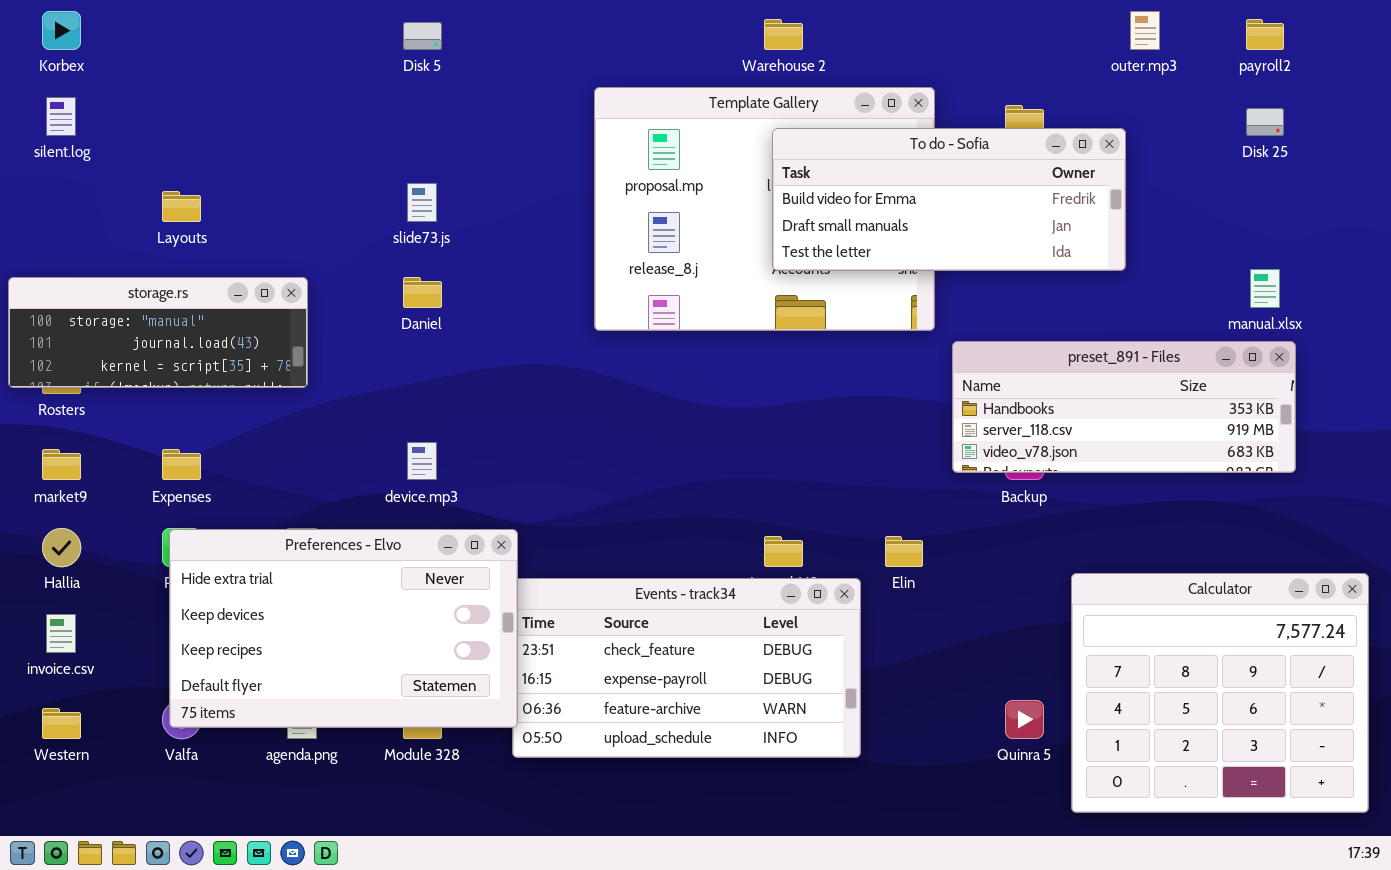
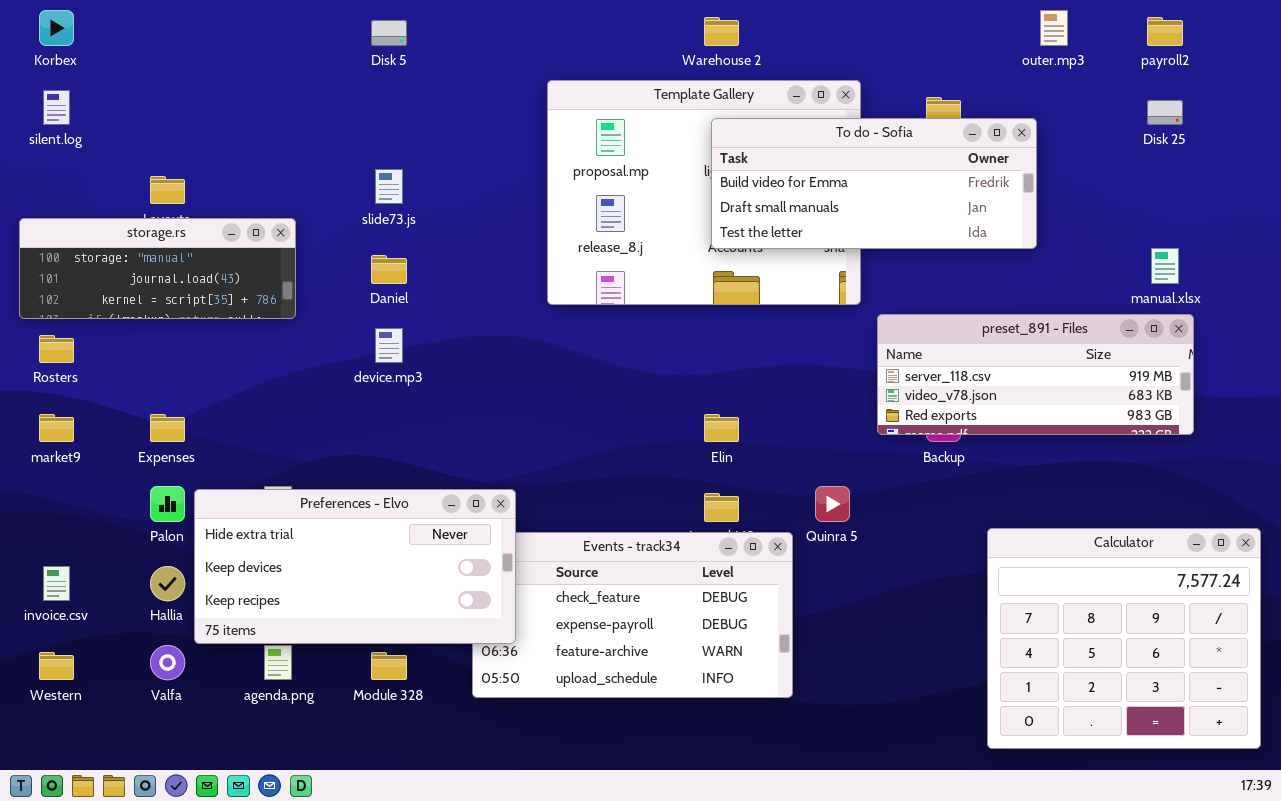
storage.rs: [8,277,308,388] -> [19,218,296,319], moved
preset_891 - Files: [952,341,1296,473] -> [877,314,1194,435], scrolled down 1 row
device.mp3: [407,442,437,480] -> [375,328,403,363], moved
Hallia: [42,528,81,567] -> [150,566,185,601], moved
Preferences - Elvo: [169,529,518,728] -> [194,489,516,644], moved, resized
Elin: [885,536,923,567] -> [704,414,739,442], moved
Quinra 5: [1005,700,1044,739] -> [815,486,850,522], moved

